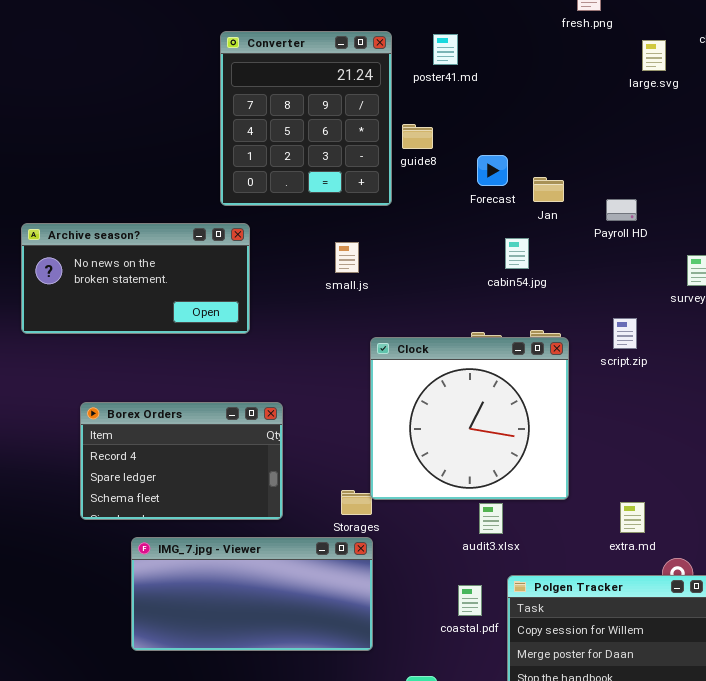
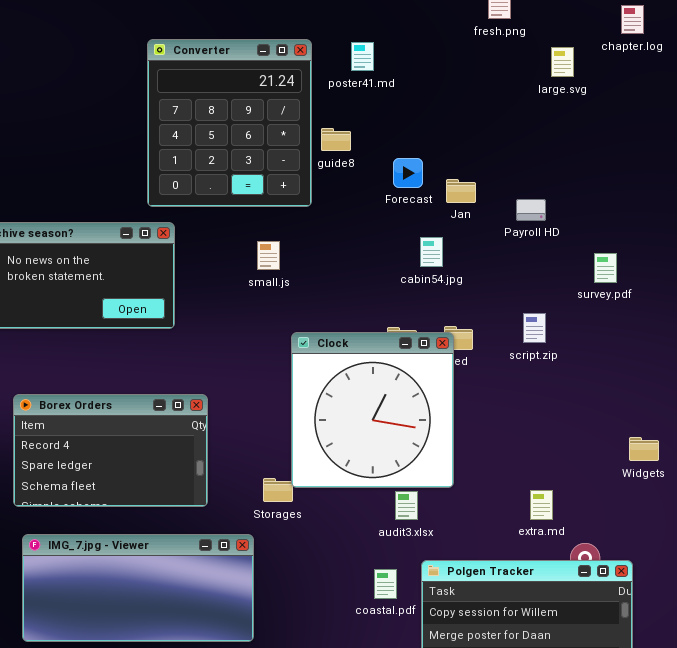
Clock: [370,337,569,500] -> [291,332,454,488], resized
IMG_7.jpg - Viewer: [131,537,373,651] -> [22,534,254,642], moved

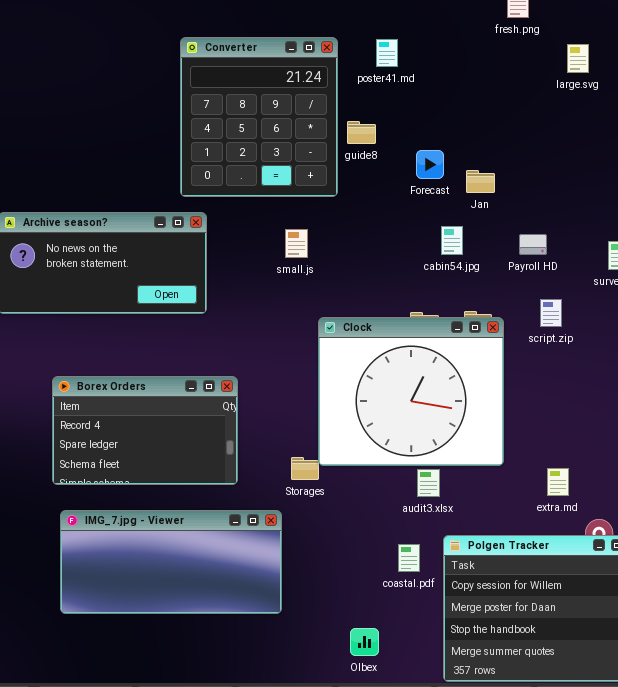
Payroll HD: [516,199,546,221] -> [519,234,547,255], moved
Clock: [291,332,454,488] -> [318,317,504,466], resized

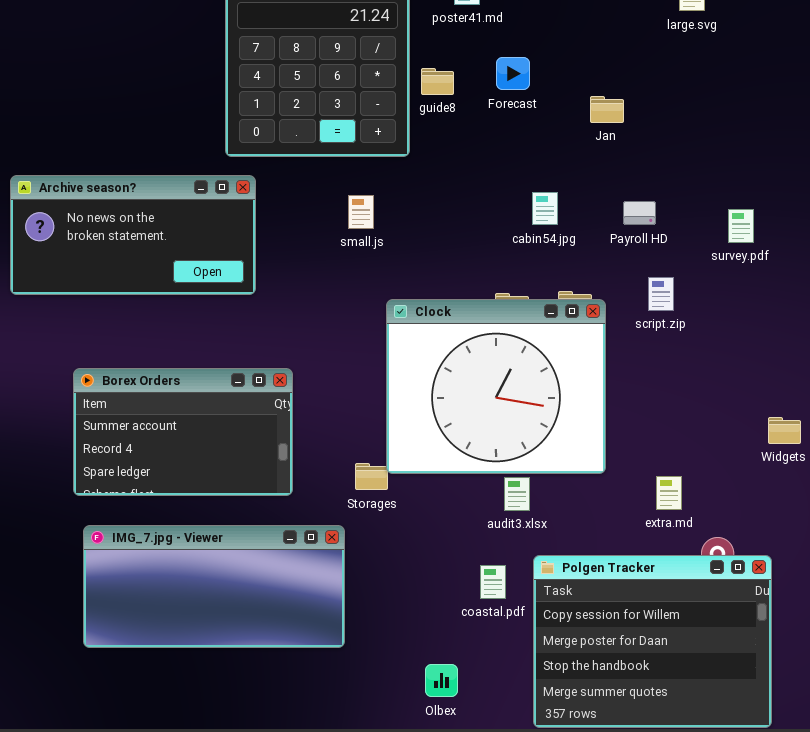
Forecast: [416,150,444,179] -> [496,57,530,90], moved
Jan: [466,170,495,193] -> [590,96,624,123], moved
Borex Orders: [52,376,238,485] -> [73,368,293,496], scrolled up 1 row

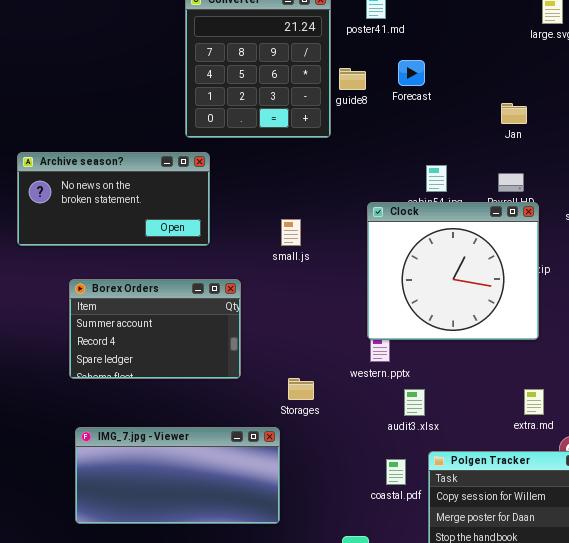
Jan: [590,96,624,123] -> [501,103,527,124], moved
small.js: [348,195,374,229] -> [281,219,301,246], moved
Clock: [386,299,606,474] -> [367,202,539,340], moved
Borex Orders: [73,368,293,496] -> [69,279,241,379], moved

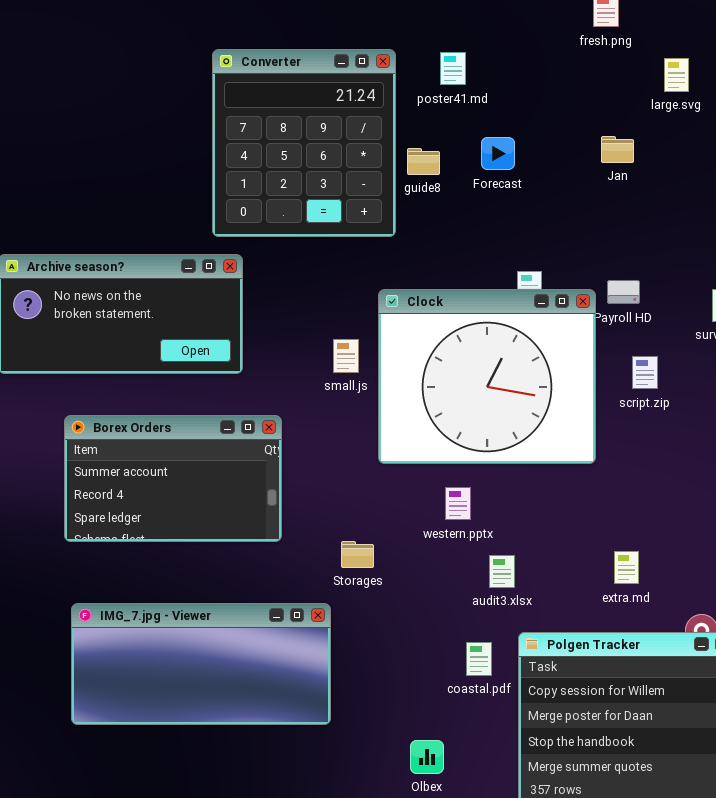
Jan: [501,103,527,124] -> [601,136,634,163], moved
Clock: [367,202,539,340] -> [378,289,596,464], moved
extra.md: [524,389,544,415] -> [614,551,639,584], moved

